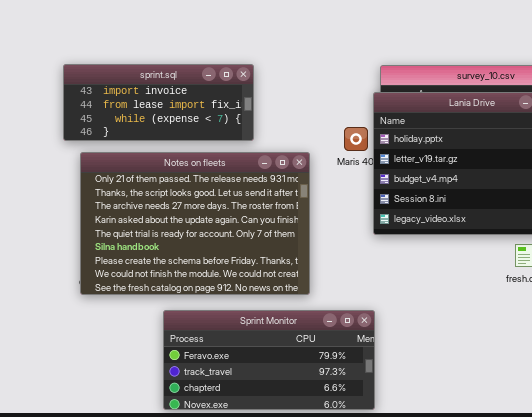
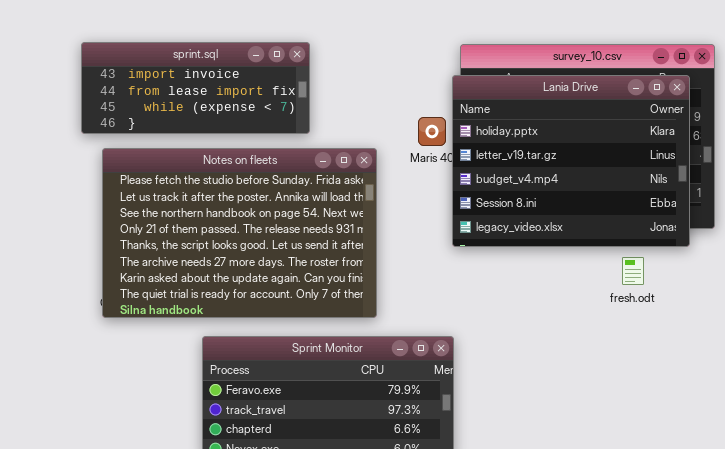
Notes on fleets: [80,152,310,295] -> [102,148,377,318], scrolled up 3 rows

